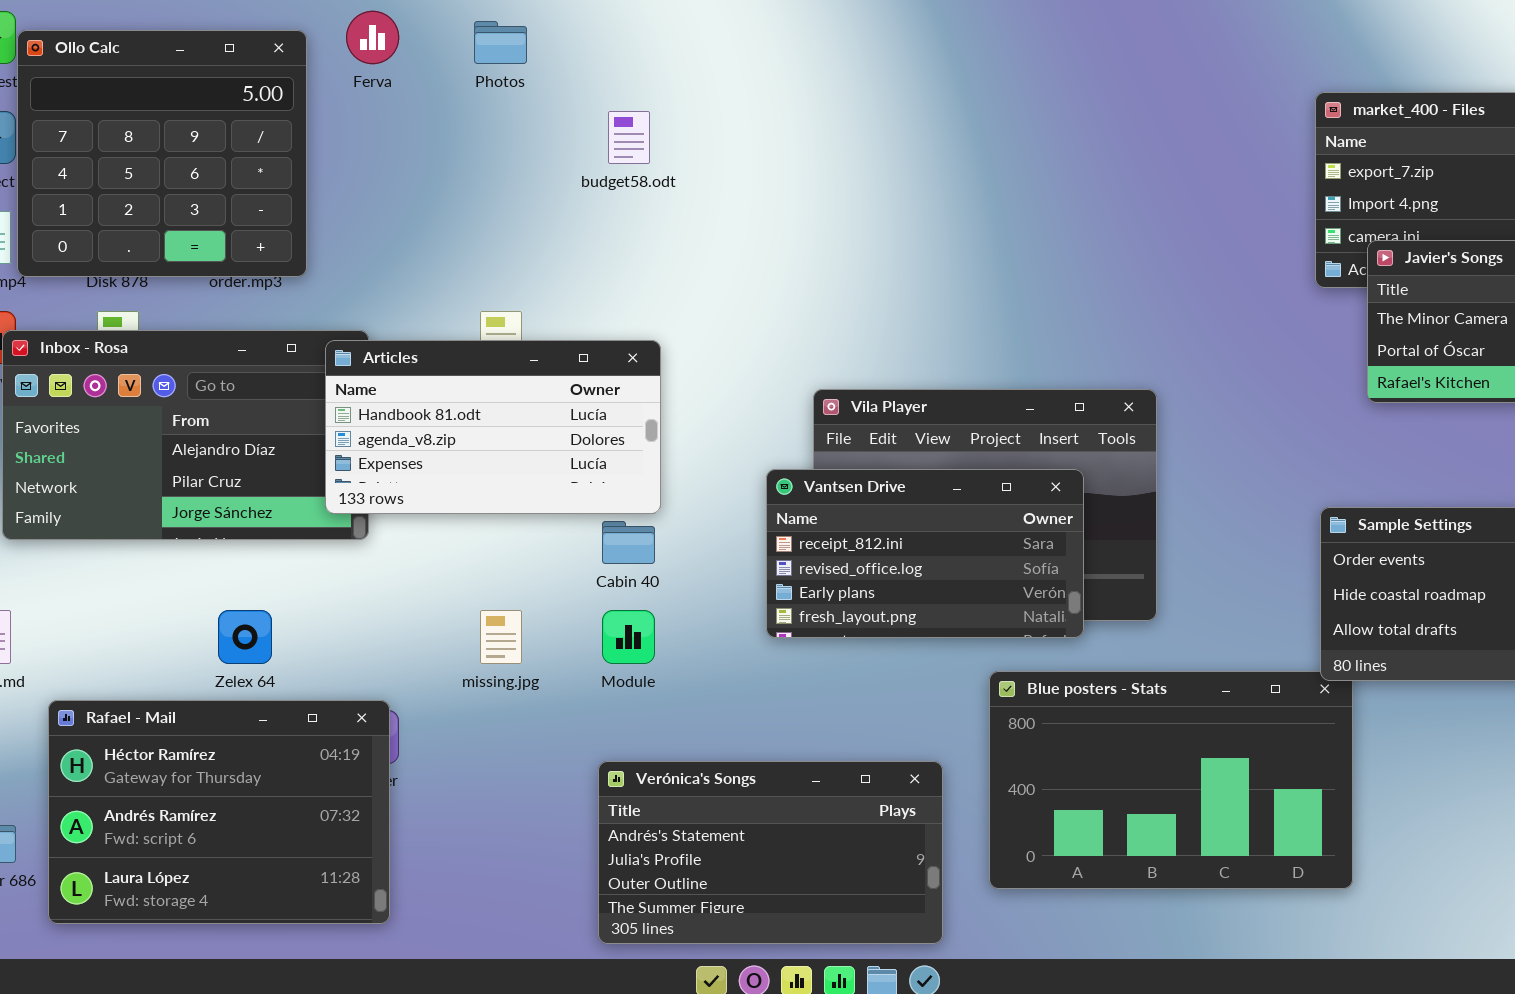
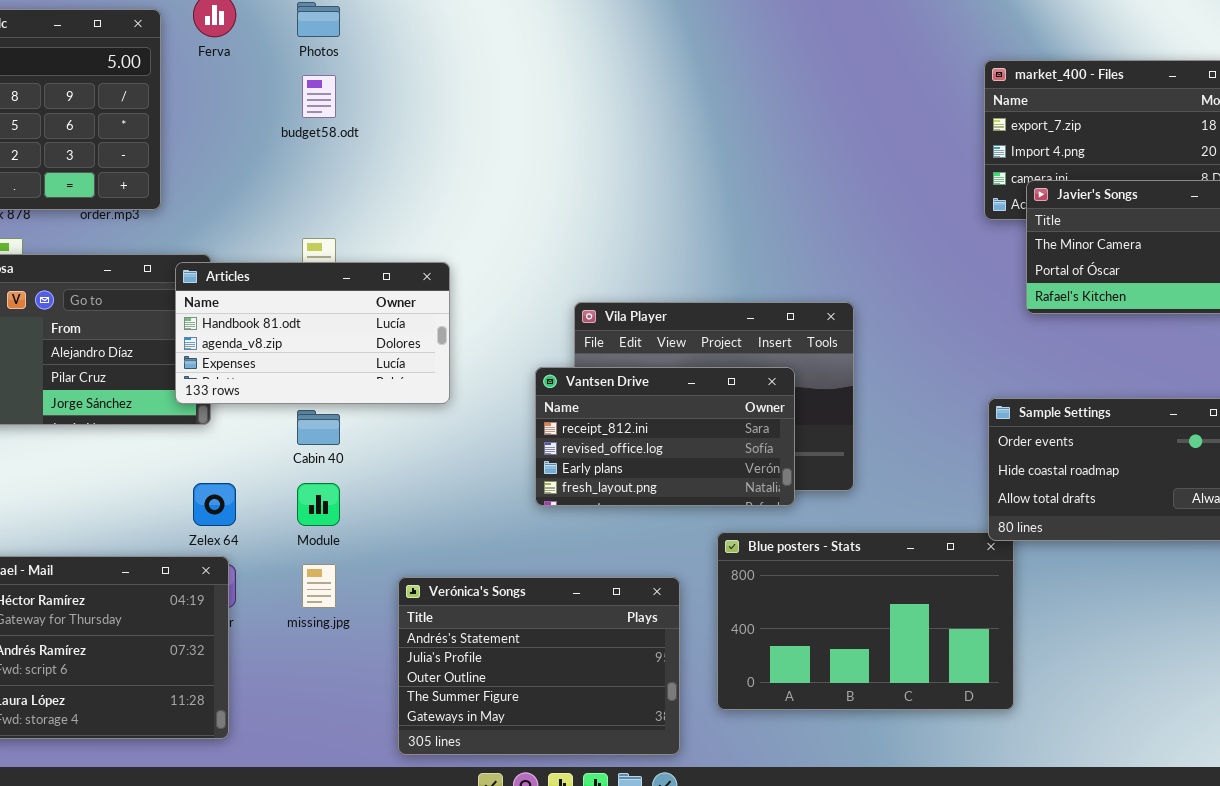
budget58.odt: [608,111,650,164] -> [302,75,336,118], moved
Cabin 40: [602,521,655,564] -> [297,410,340,445], moved
Zelex 64: [218,610,272,664] -> [193,483,236,526], moved
missing.jpg: [480,610,522,664] -> [302,564,336,608], moved
Module: [602,610,655,664] -> [297,483,340,526], moved
Verónica's Songs: [598,761,943,944] -> [398,577,680,755], resized

